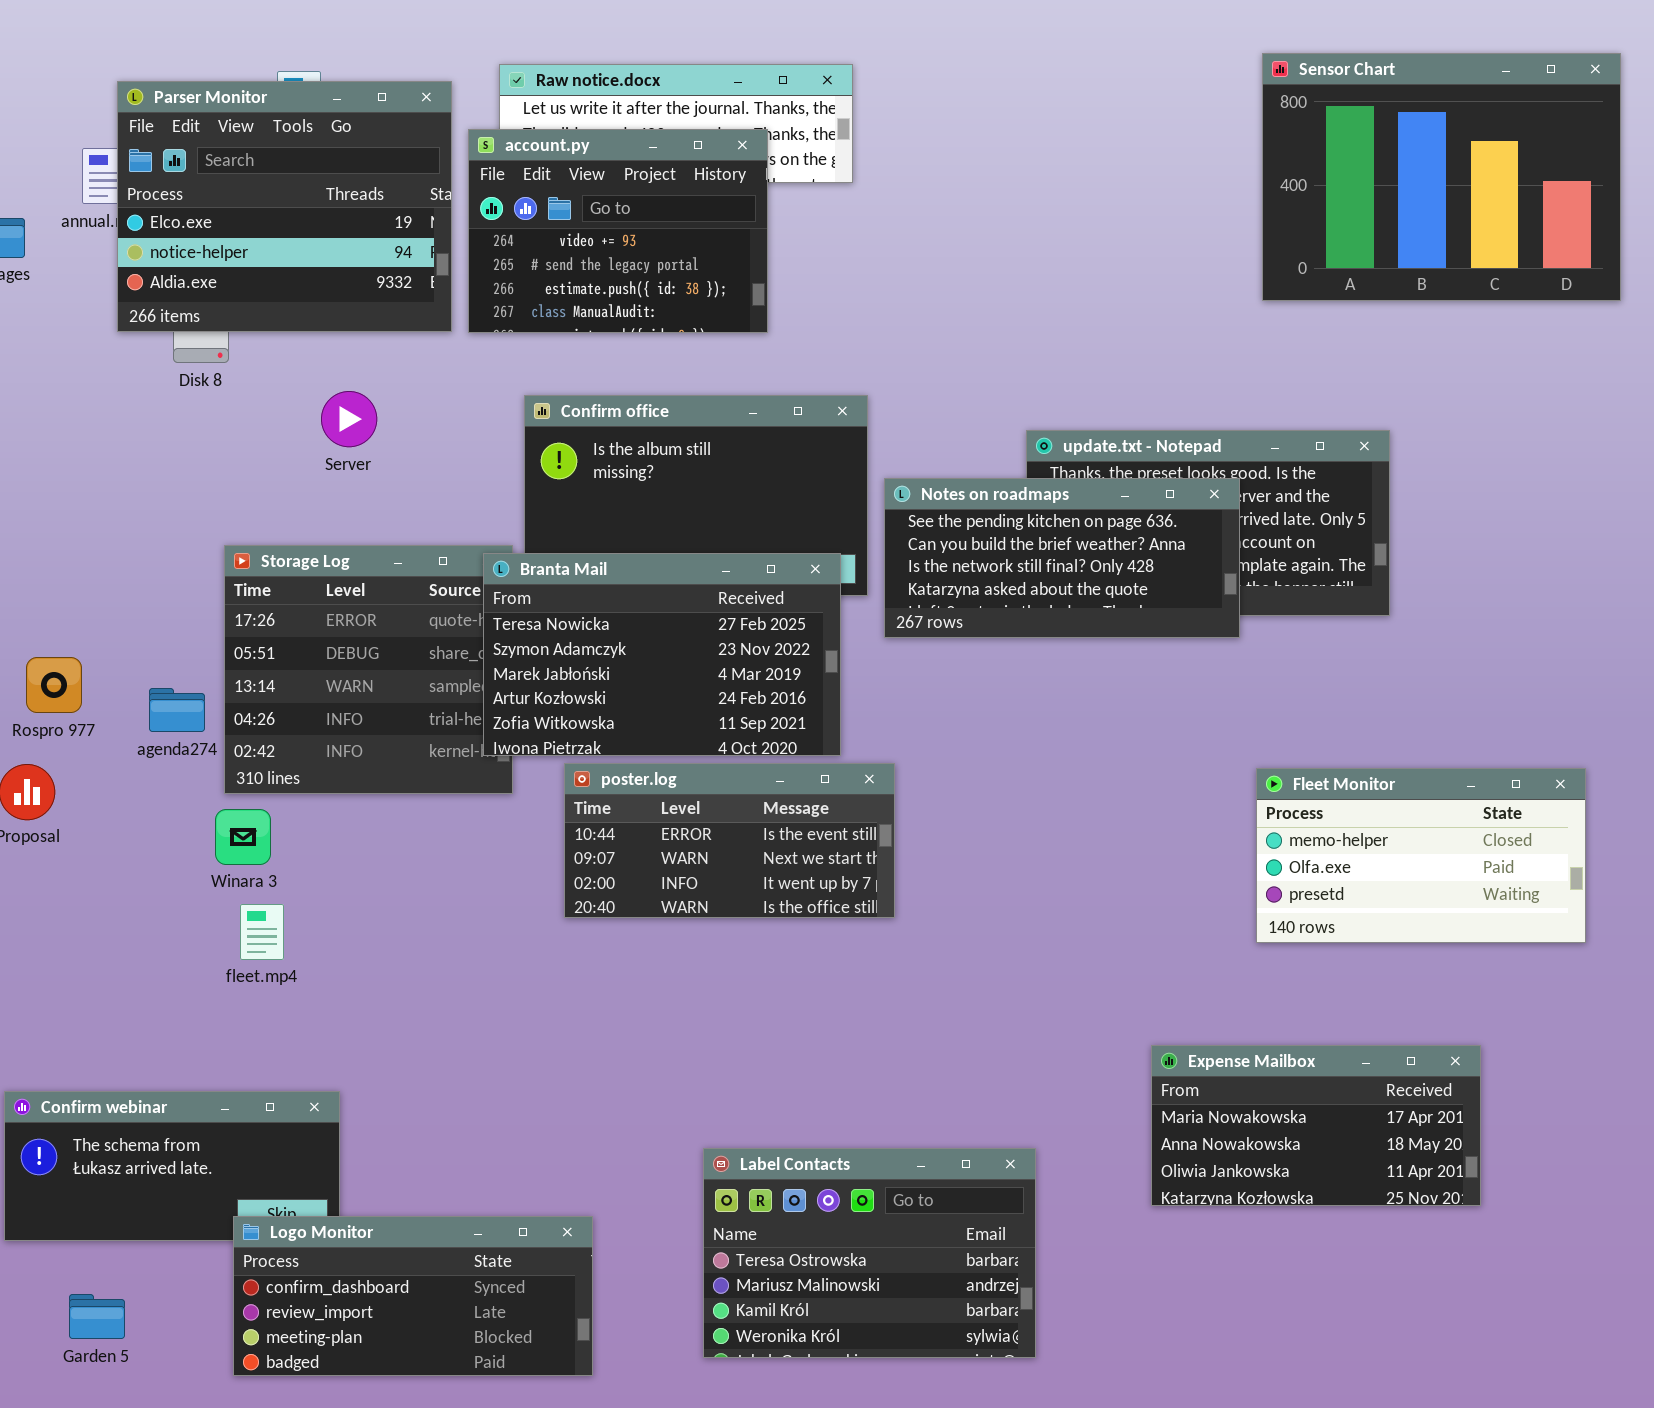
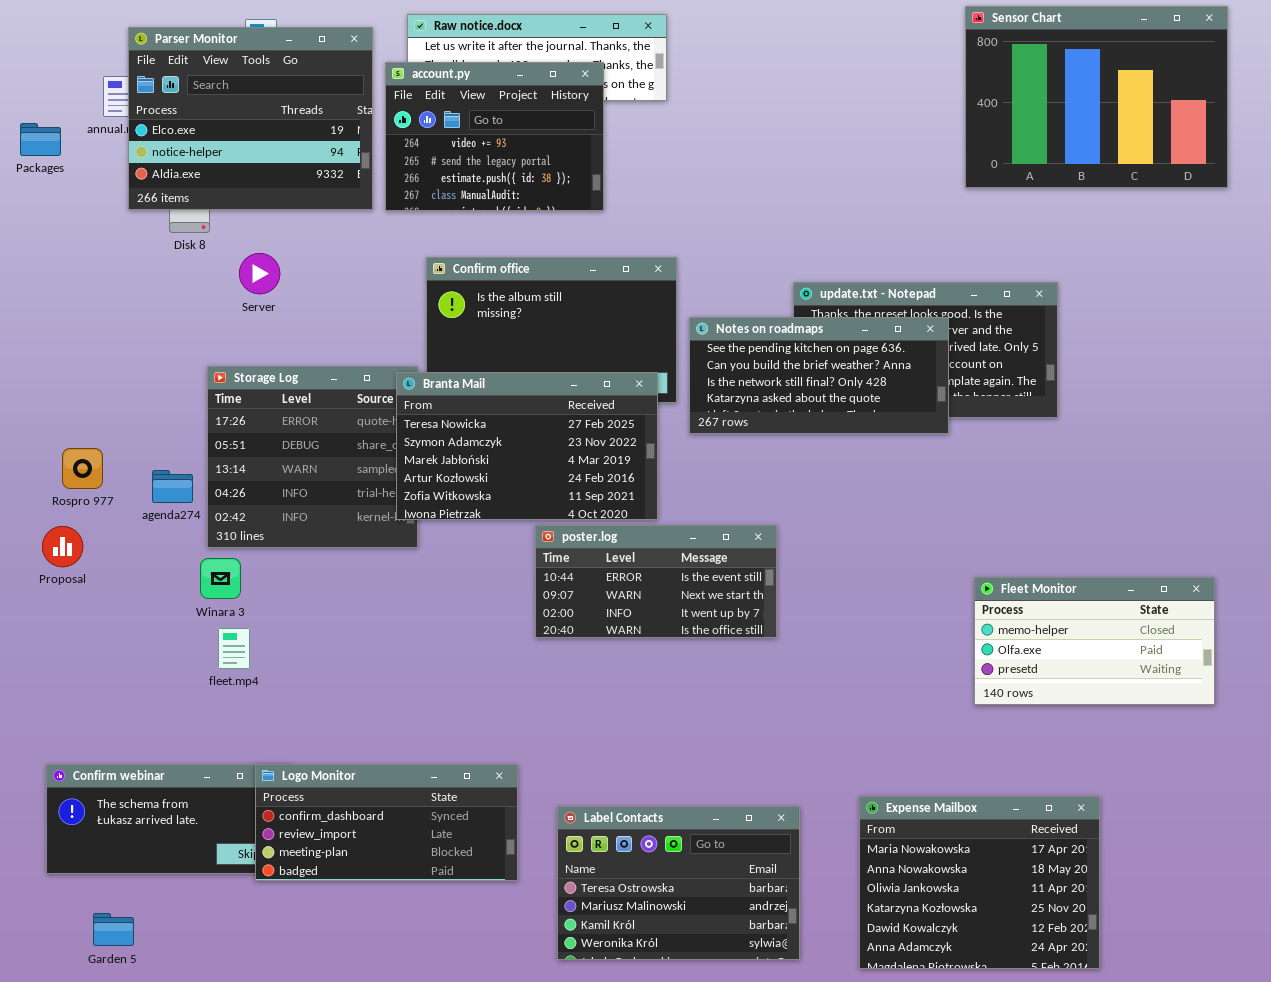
Server: [321,391,377,447] -> [239,253,280,294], moved
poster.log: [564,763,895,918] -> [535,525,777,638], moved
Fleet Monitor: [1256,768,1586,943] -> [974,577,1215,705], moved
Expense Mailbox: [1151,1045,1481,1206] -> [859,796,1100,969], moved, resized
Logo Monitor: [233,1216,593,1376] -> [255,764,518,881], moved

